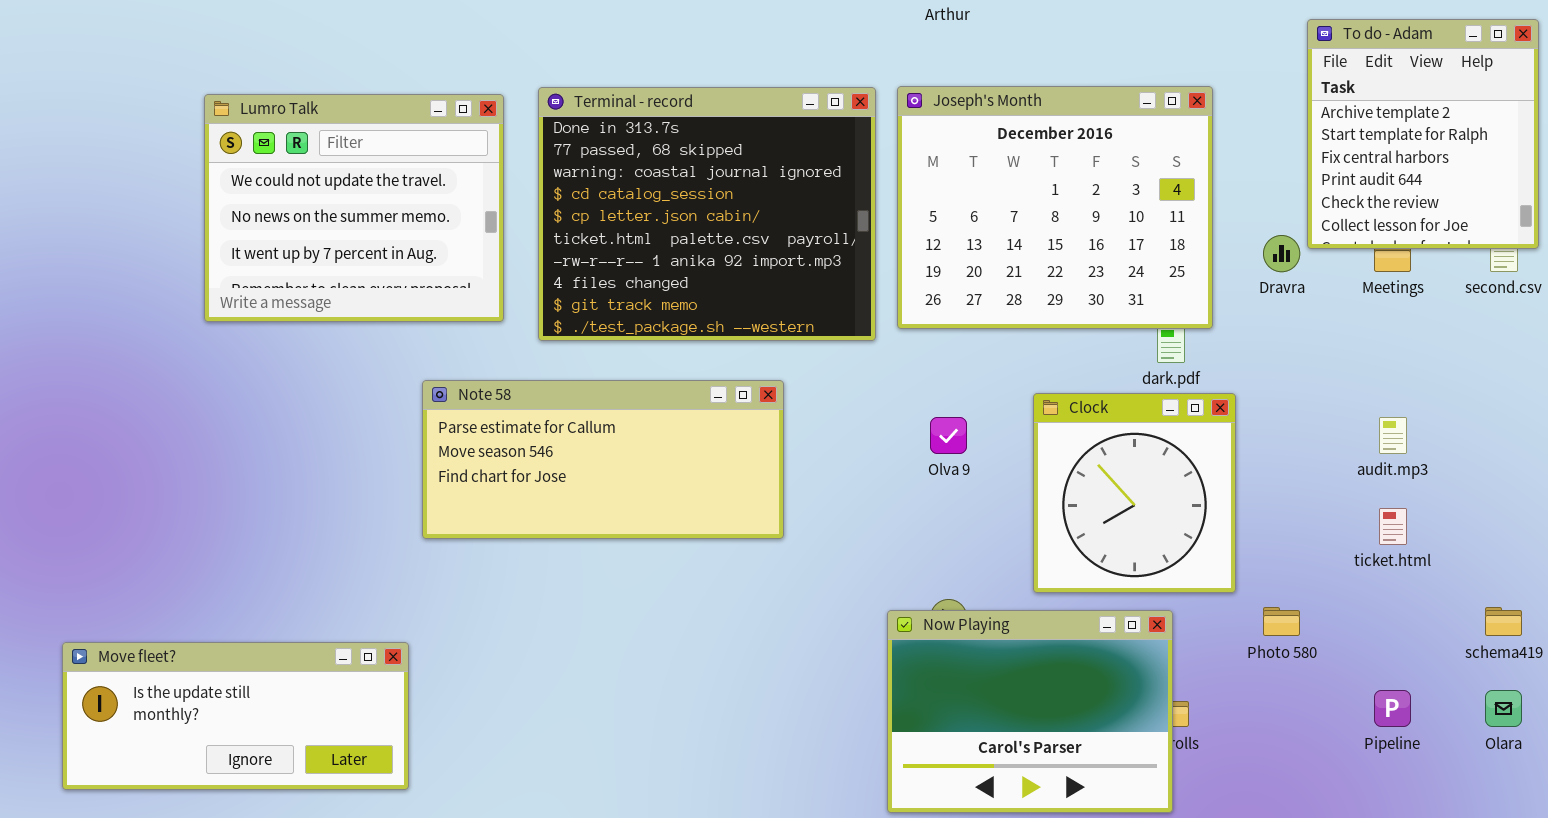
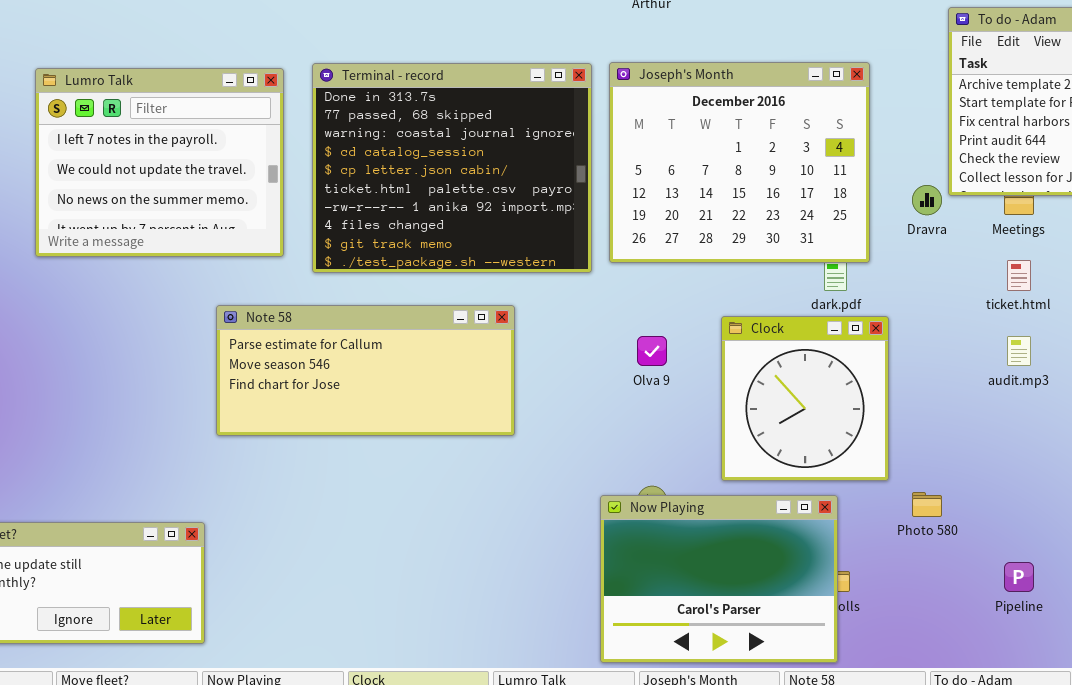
Lumro Talk: [204,94,504,322] -> [35,68,284,257], scrolled up 1 row
ticket.html: [1379,508,1407,545] -> [1007,260,1031,291], moved

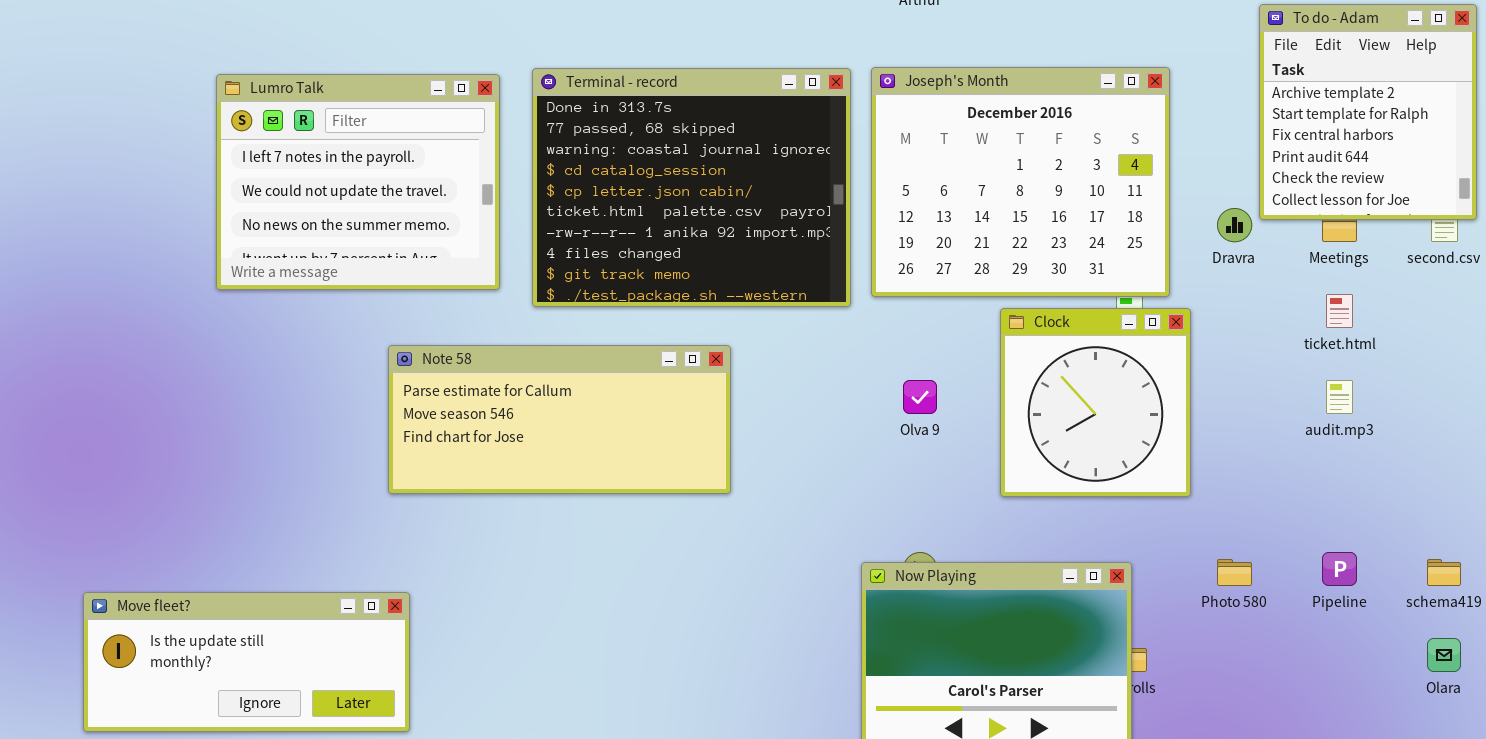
Note 58: [216,305,515,436] -> [388,345,731,494], moved
Clock: [721,316,889,481] -> [1000,308,1191,497], moved
Pipeline: [1004,562,1034,592] -> [1322,552,1357,586], moved

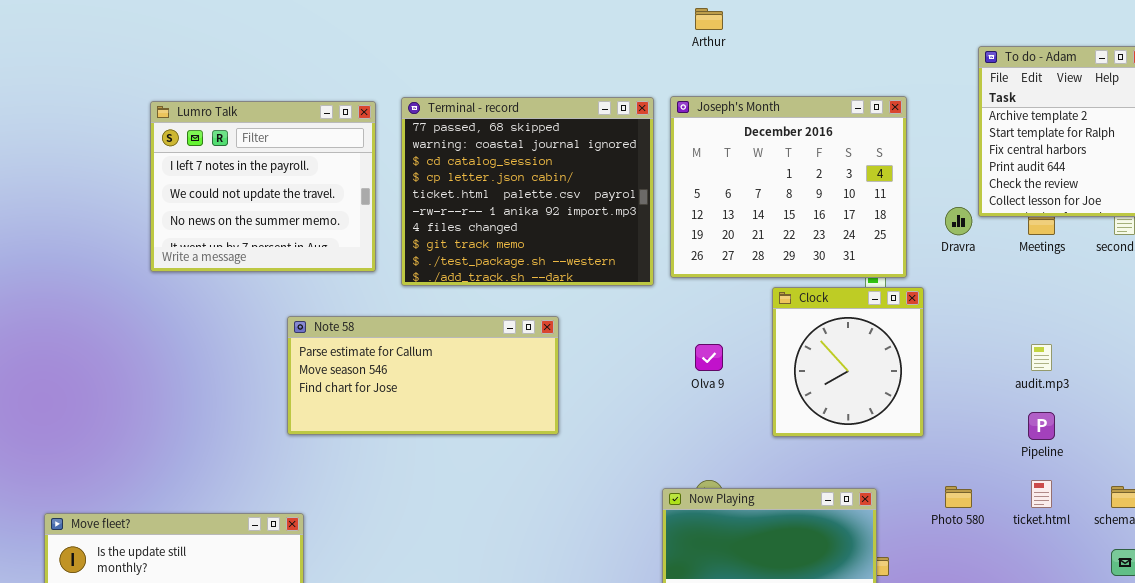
Terminal - record: [532,68,851,307] -> [401,97,654,286], scrolled down 1 row
ticket.html: [1326,294,1353,328] -> [1031,480,1052,508], moved
Pipeline: [1322,552,1357,586] -> [1028,412,1055,440], moved

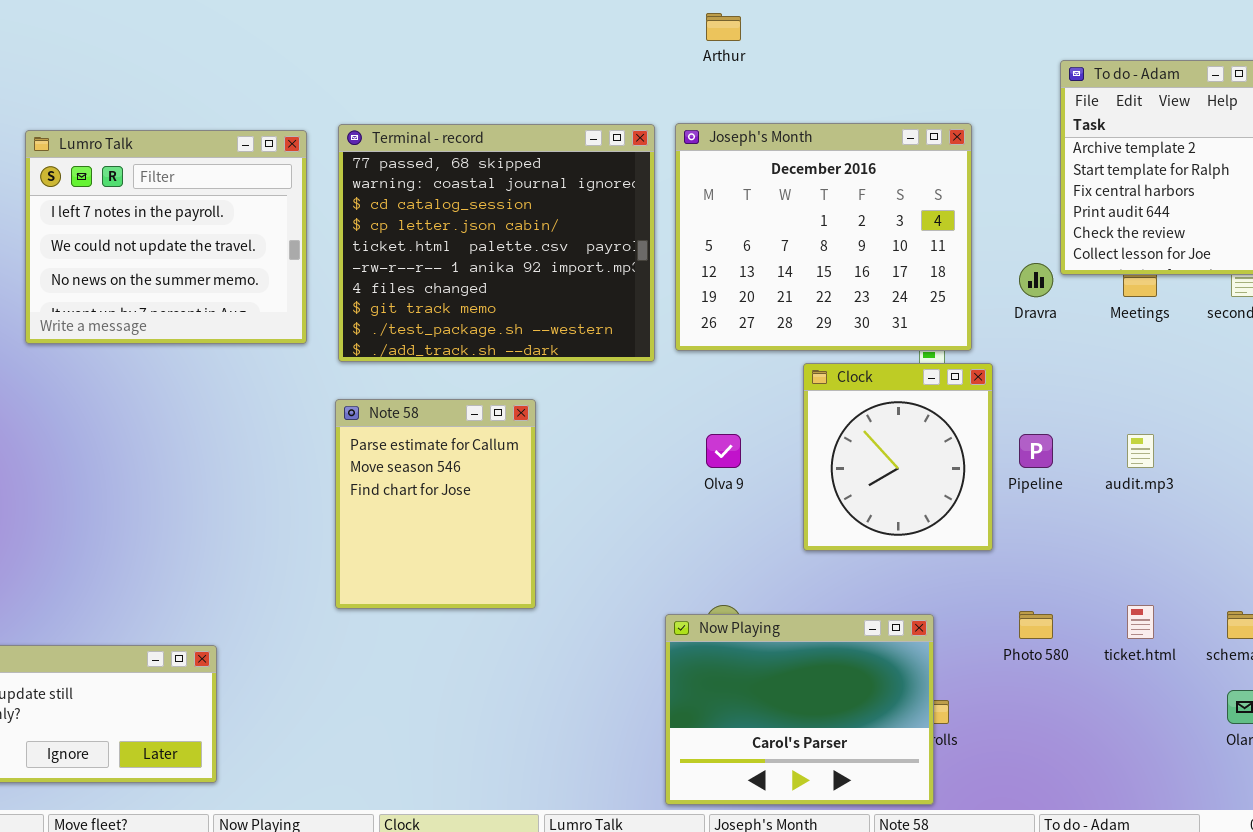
Note 58: [287,316,559,435] -> [335,399,536,609], resized
Pipeline: [1028,412,1055,440] -> [1019,434,1053,468], moved

